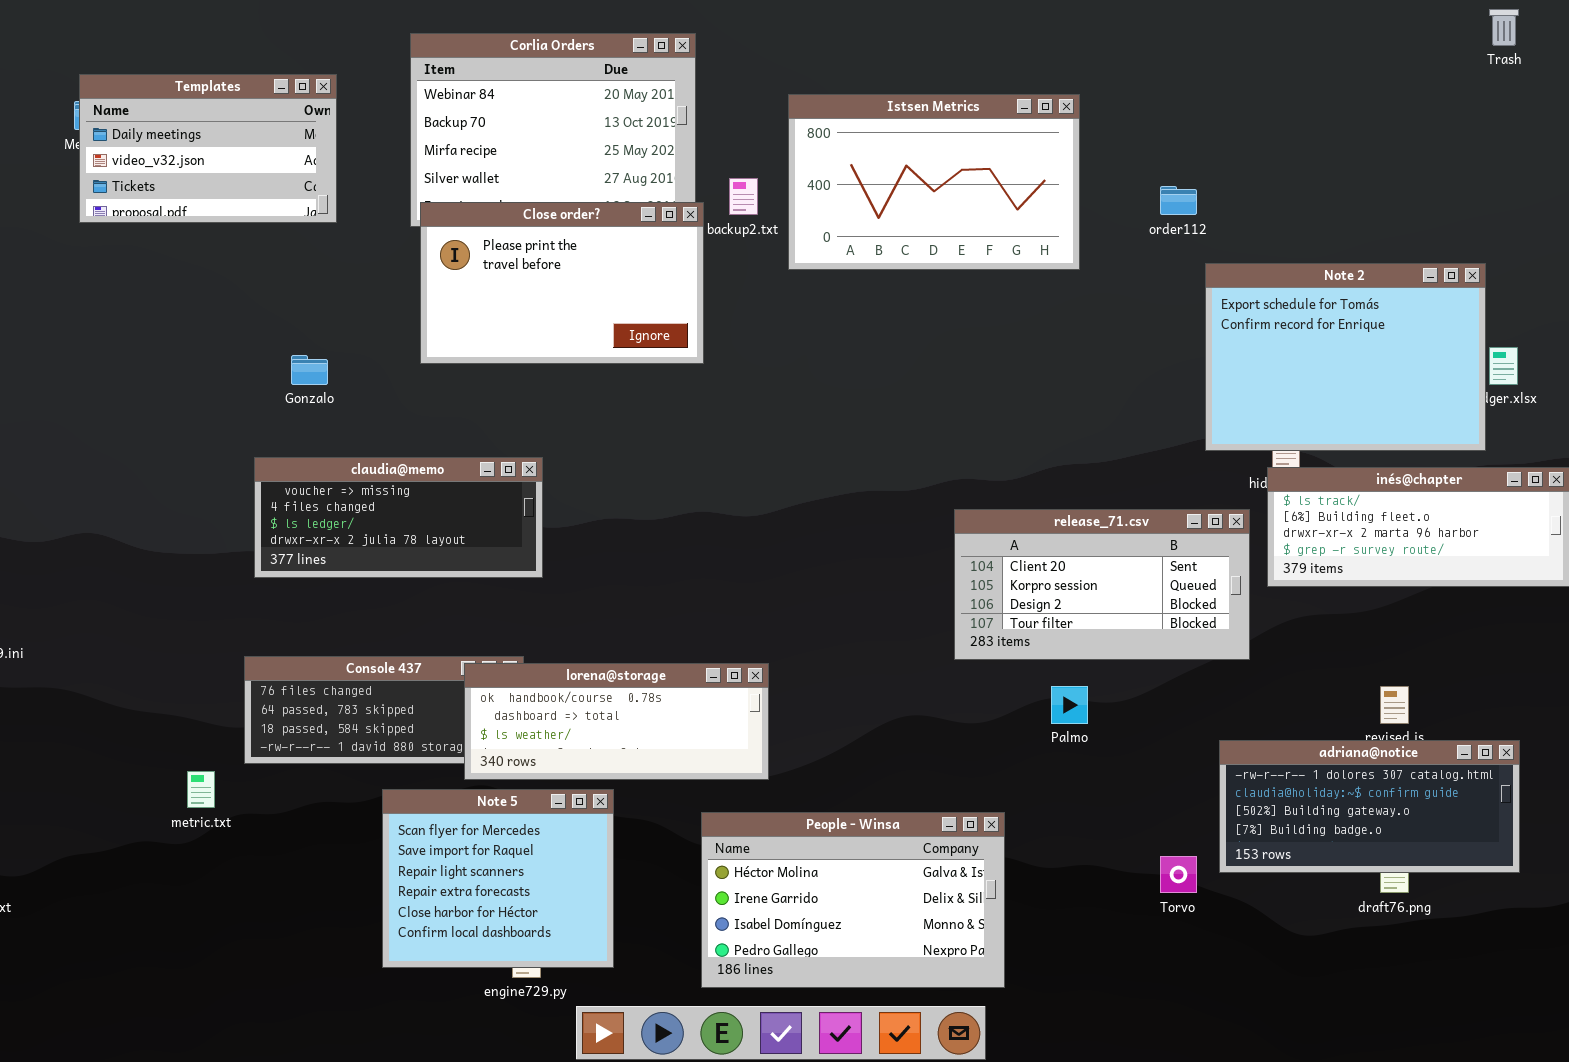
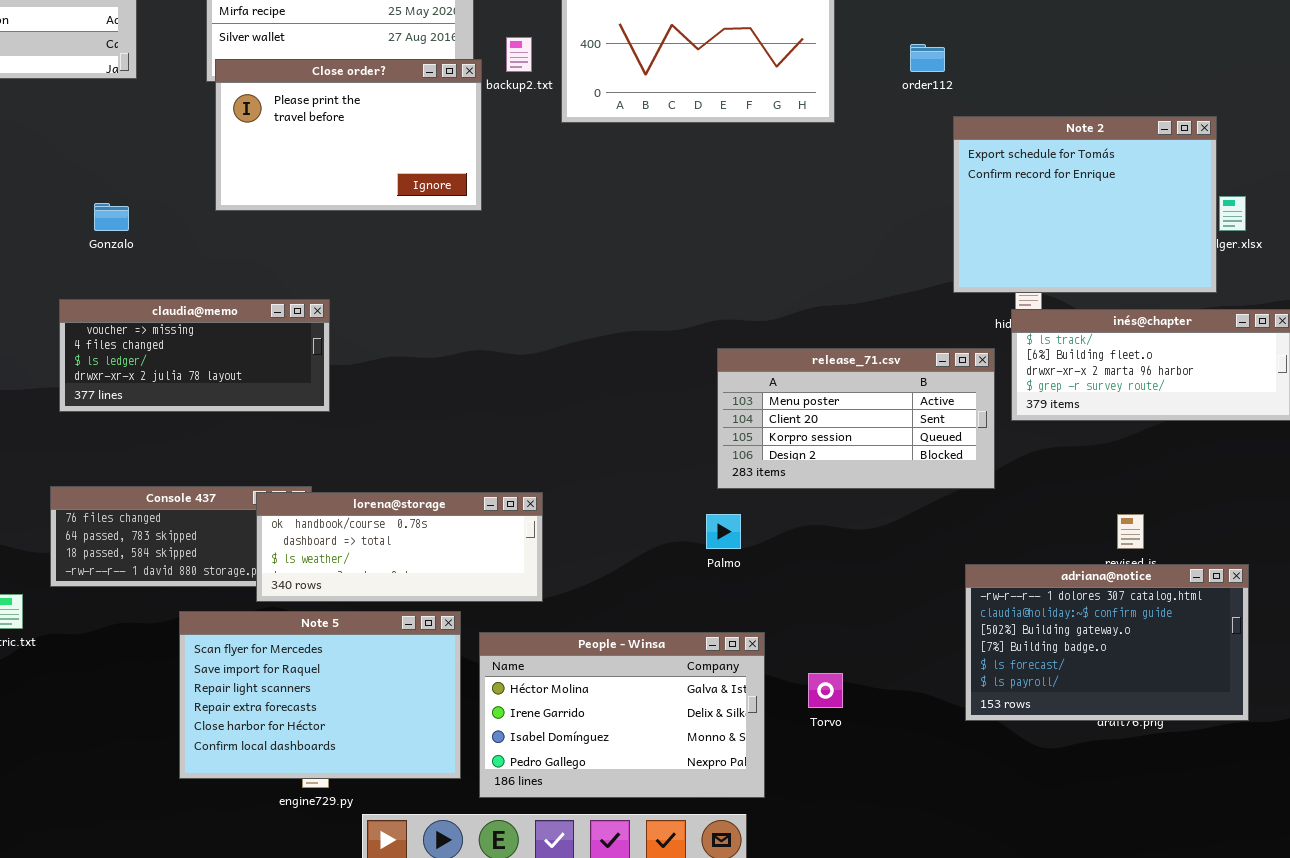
release_71.csv: [954,509,1250,660] -> [717,348,995,489], scrolled up 1 row
Palmo: [1051,686,1088,724] -> [706,514,741,549], moved
adriana@notice: [1219,740,1520,873] -> [965,564,1249,721], resized
Note 5: [382,789,614,968] -> [179,611,461,779], resized
Torvo: [1160,856,1197,893] -> [808,673,843,708], moved

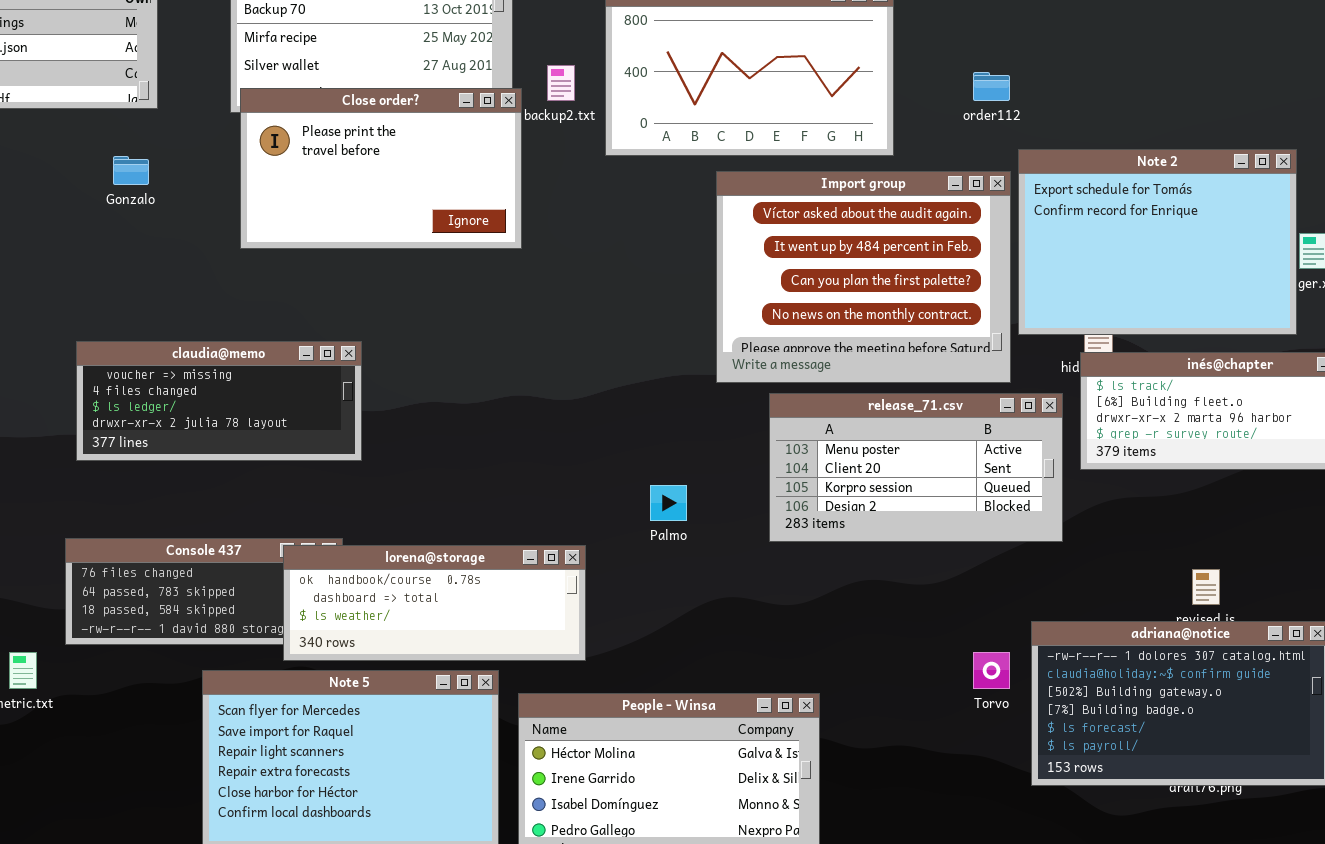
Import group: none -> [716,171,1011,383], opened
Gonzalo: [94,203,129,231] -> [113,156,149,185], moved
Palmo: [706,514,741,549] -> [650,485,687,521], moved
Torvo: [808,673,843,708] -> [973,652,1010,689], moved

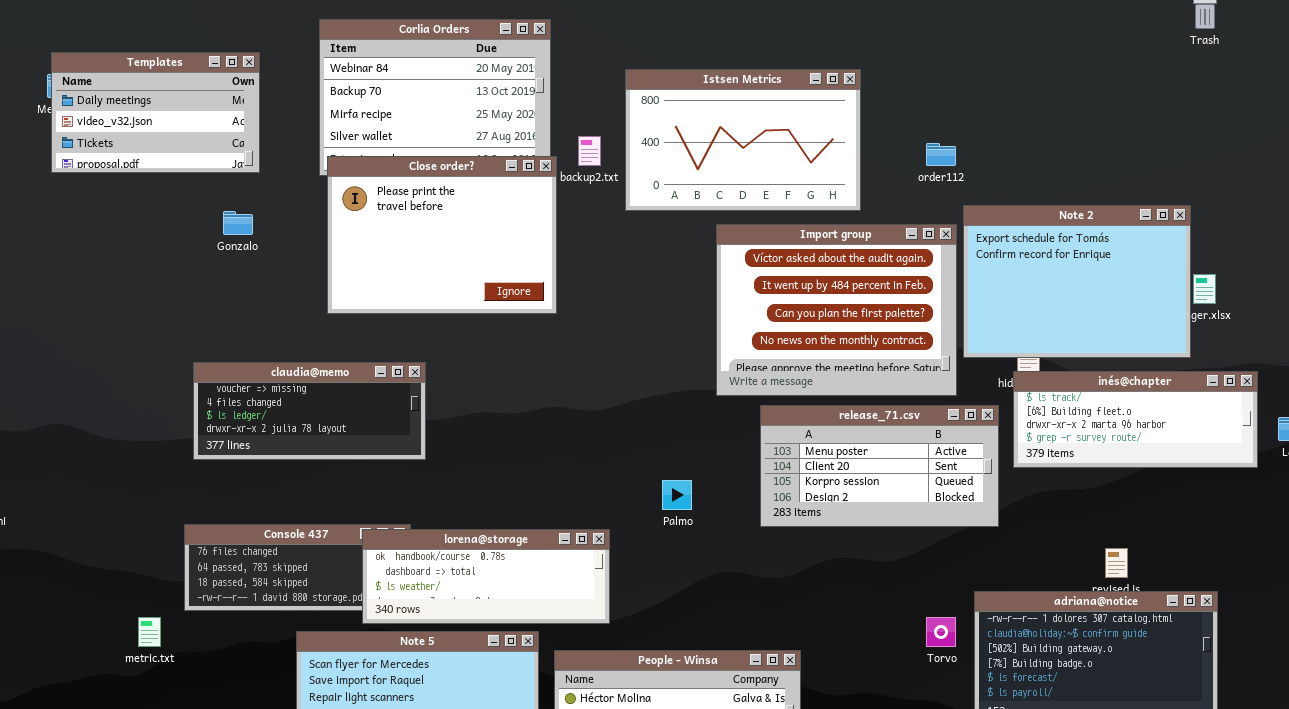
Close order?: [240,88,522,249] -> [327,156,557,314], resized

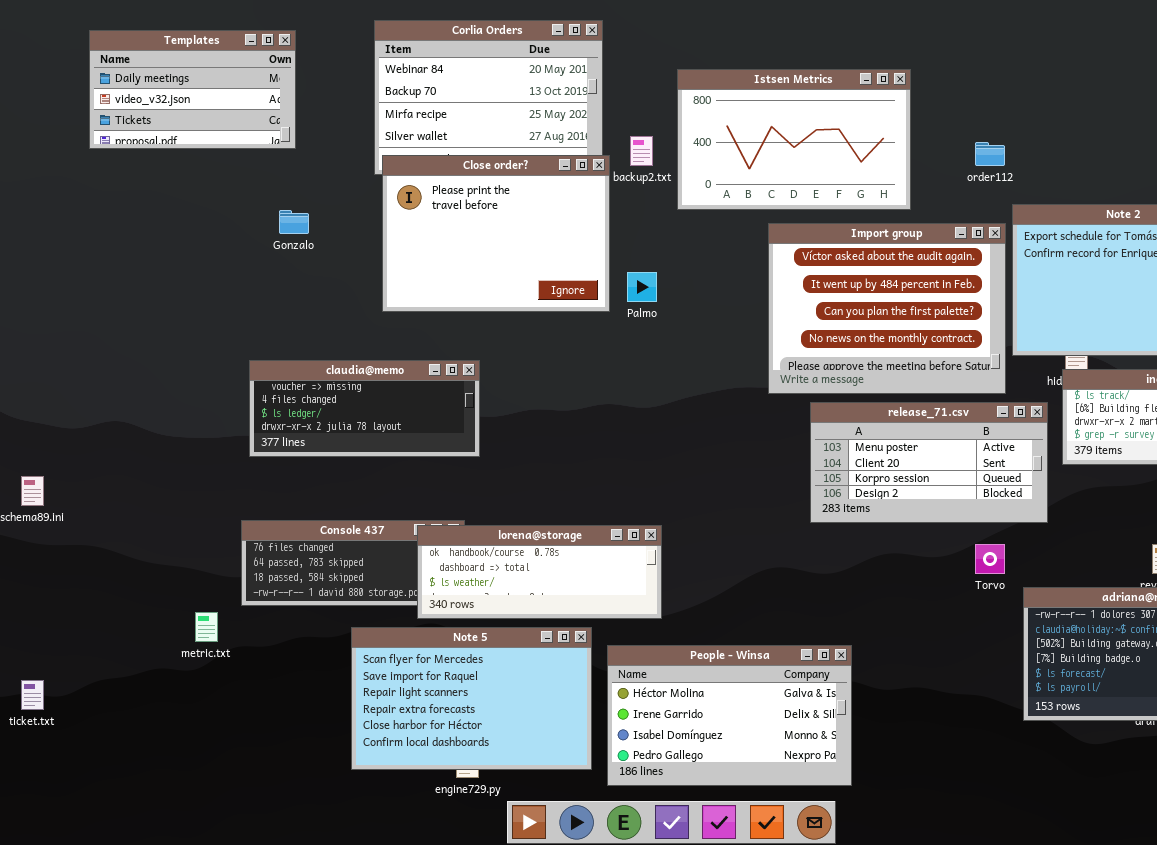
Templates: [51,52,260,173] -> [89,30,296,149], moved
Palmo: [662,480,692,510] -> [627,272,657,302], moved
Torvo: [926,617,956,647] -> [975,544,1005,574], moved

